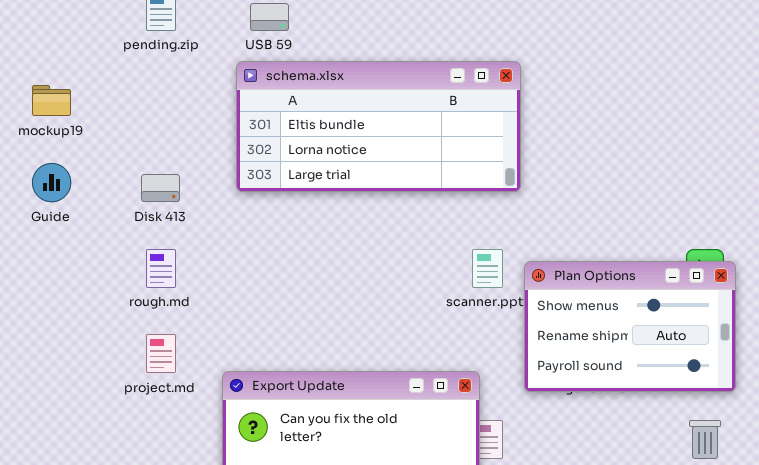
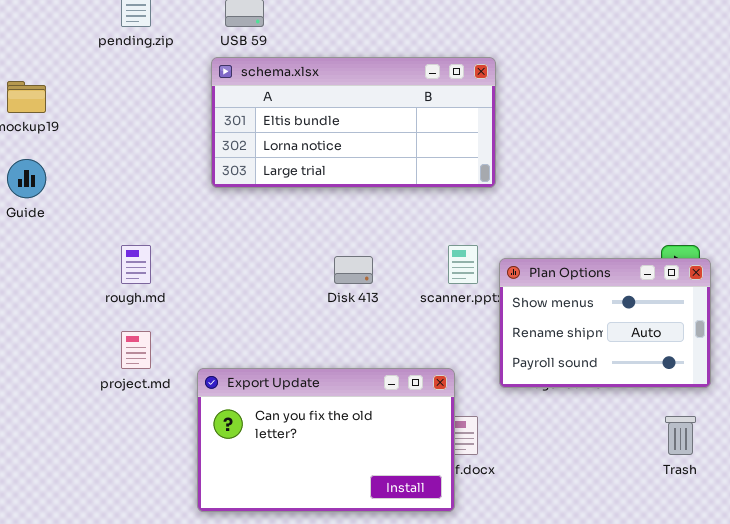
Disk 413: [141,174,180,202] -> [334,256,373,284], moved

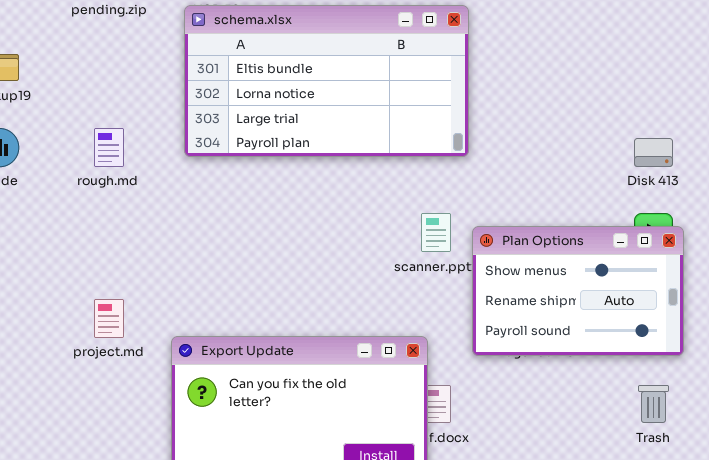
schema.xlsx: [211,57,496,188] -> [184,5,469,157], resized
rough.md: [121,245,151,284] -> [94,128,124,167], moved
Disk 413: [334,256,373,284] -> [634,138,673,167], moved

